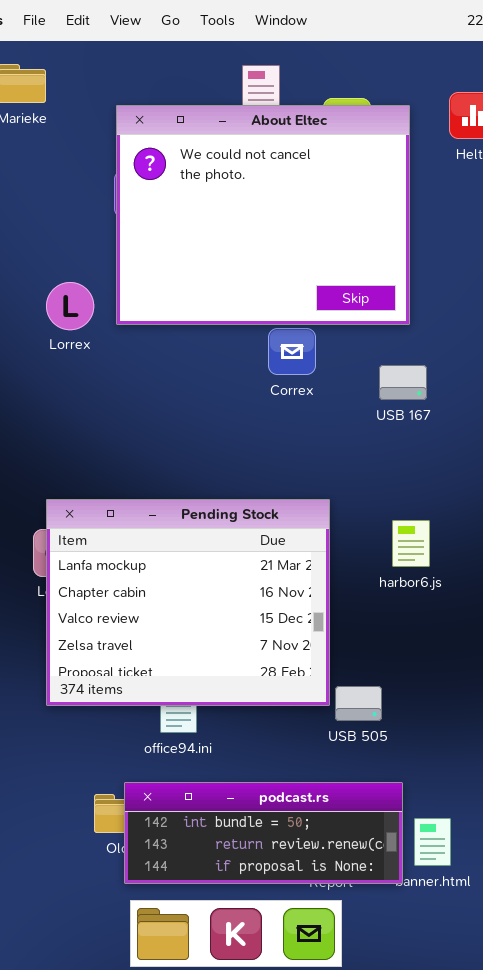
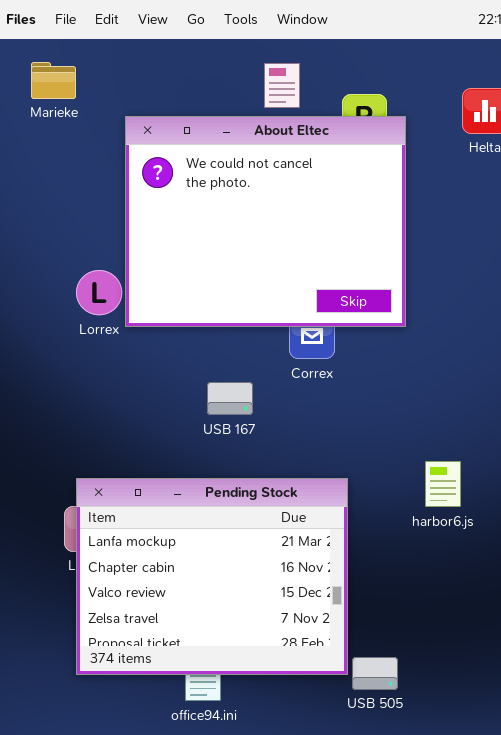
About Eltec: [116,105,410,325] -> [125,116,406,327], moved
USB 167: [379,365,427,400] -> [207,382,253,415], moved
harbor6.js: [392,520,430,567] -> [425,461,461,507], moved

